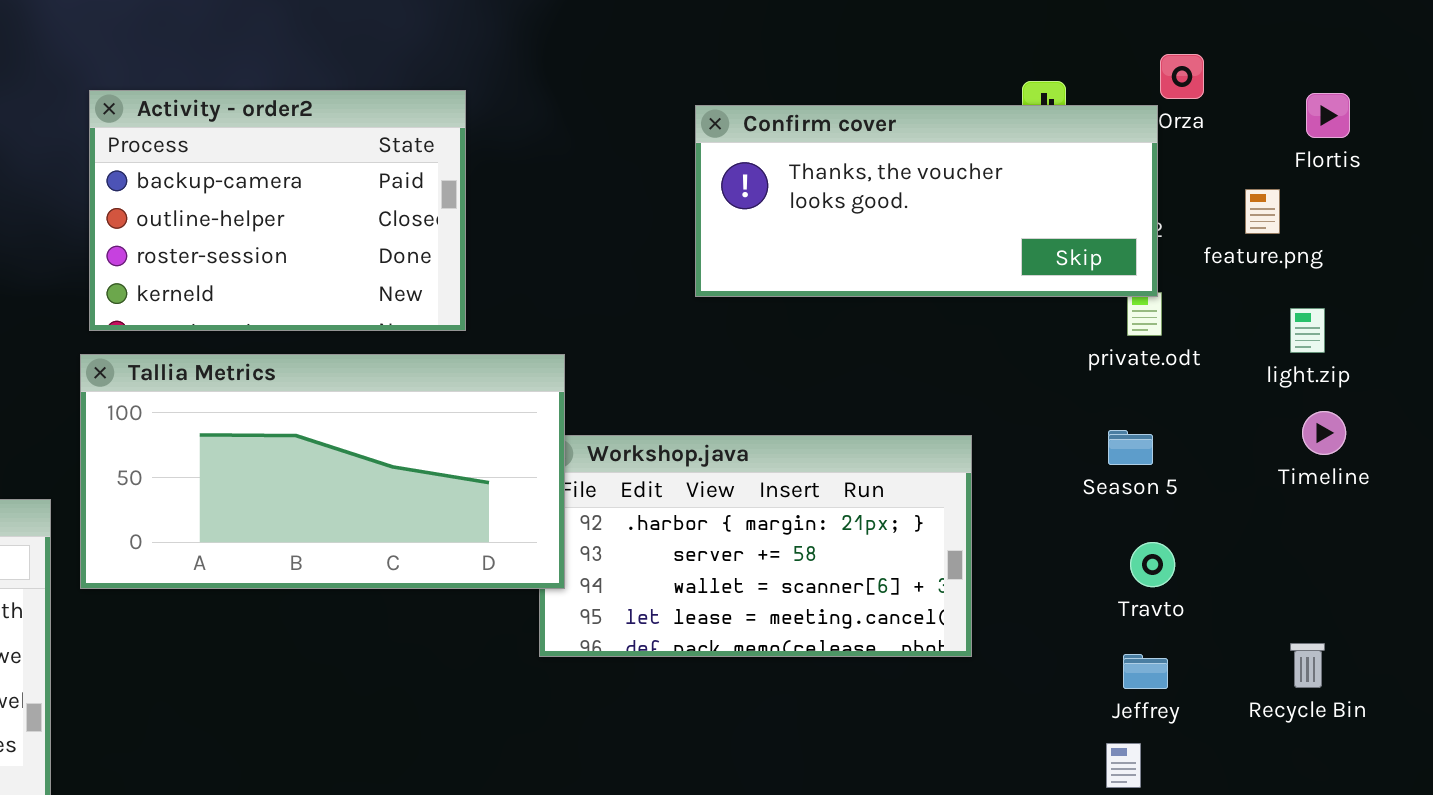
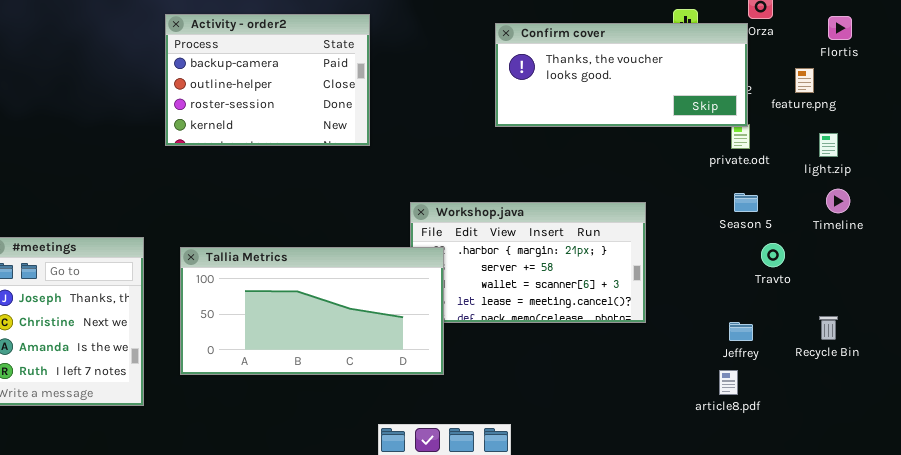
Tallia Metrics: [80,354,565,589] -> [180,247,444,375], moved
Season 5: [1108,430,1153,465] -> [734,193,758,212], moved
Travto: [1130,542,1175,587] -> [761,243,785,267], moved

